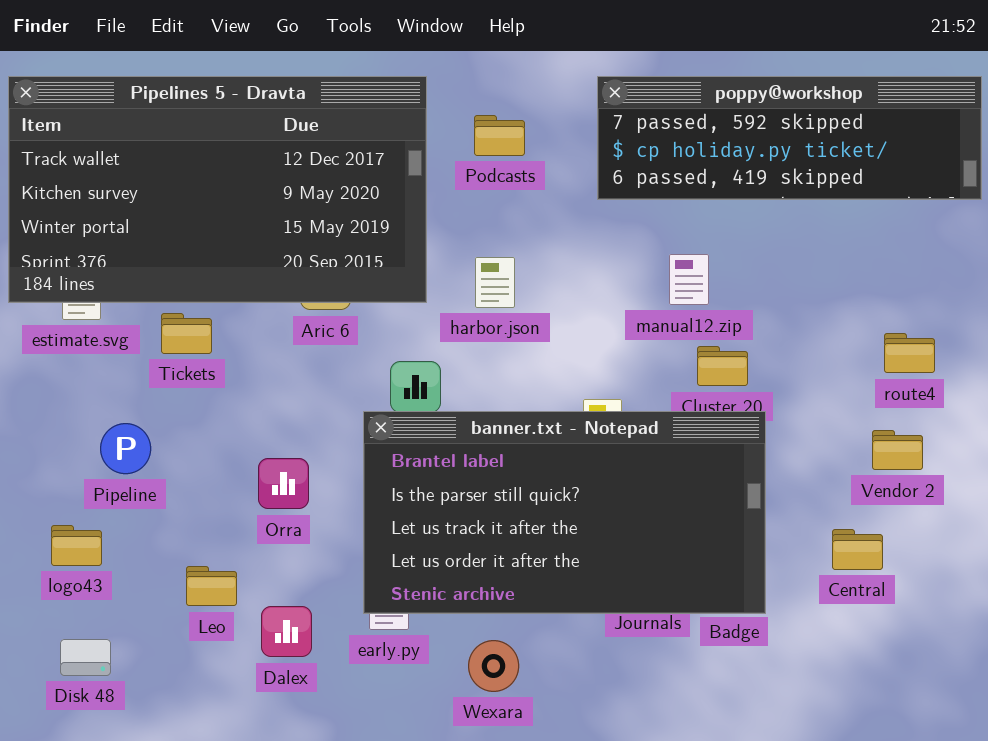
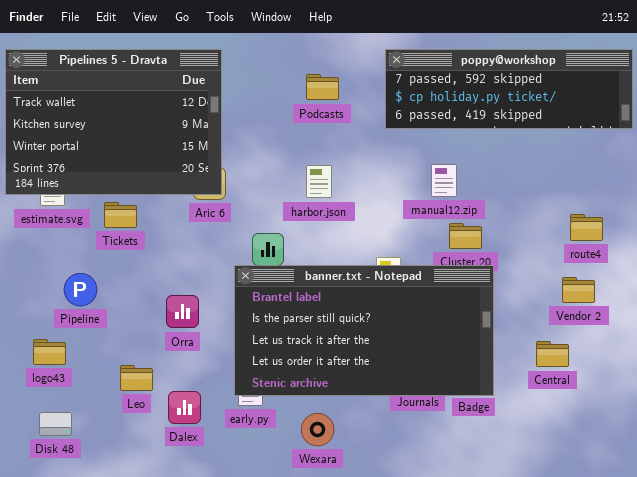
Pipelines 5 - Dravta: [8,76,427,303] -> [5,49,222,195], resized

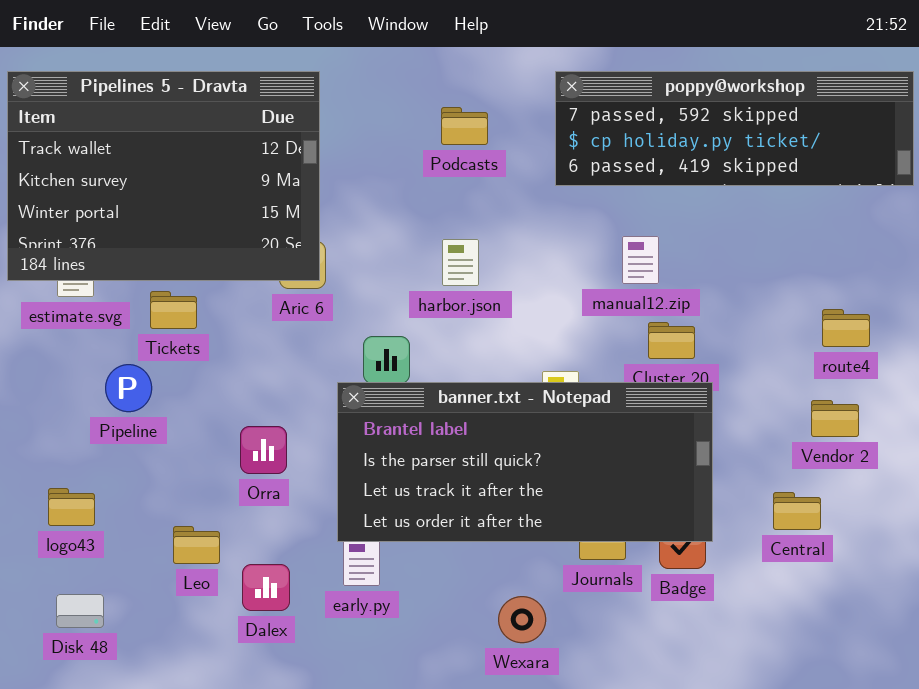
banner.txt - Notepad: [234,265,494,396] -> [337,382,713,542], resized
Pipeline: [64,273,97,306] -> [105,364,152,412], moved
Wexara: [301,413,334,446] -> [498,596,546,643], moved

